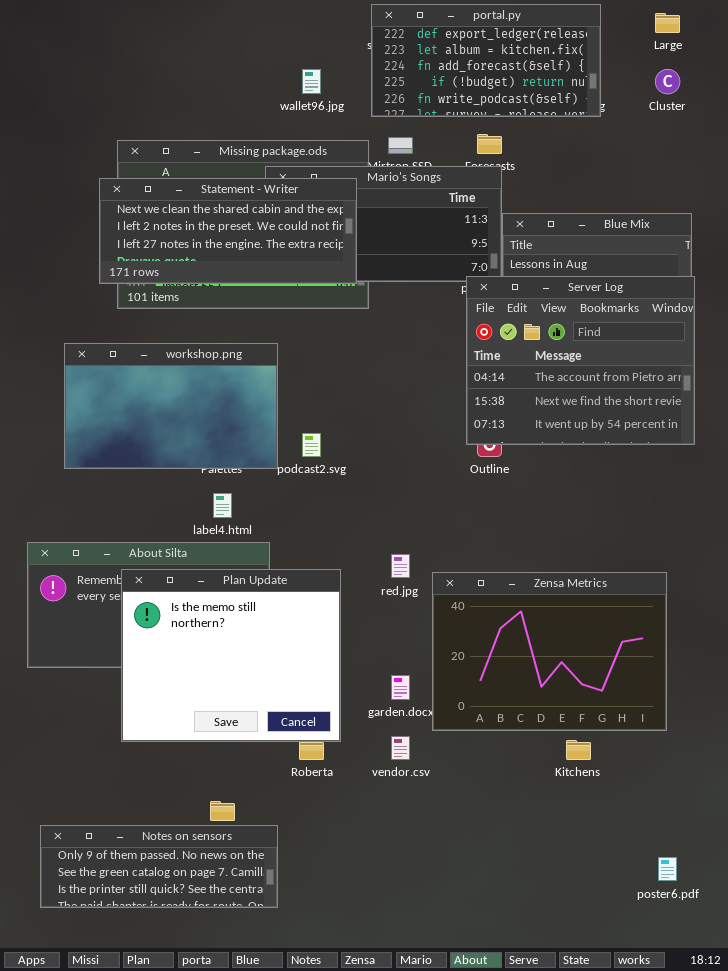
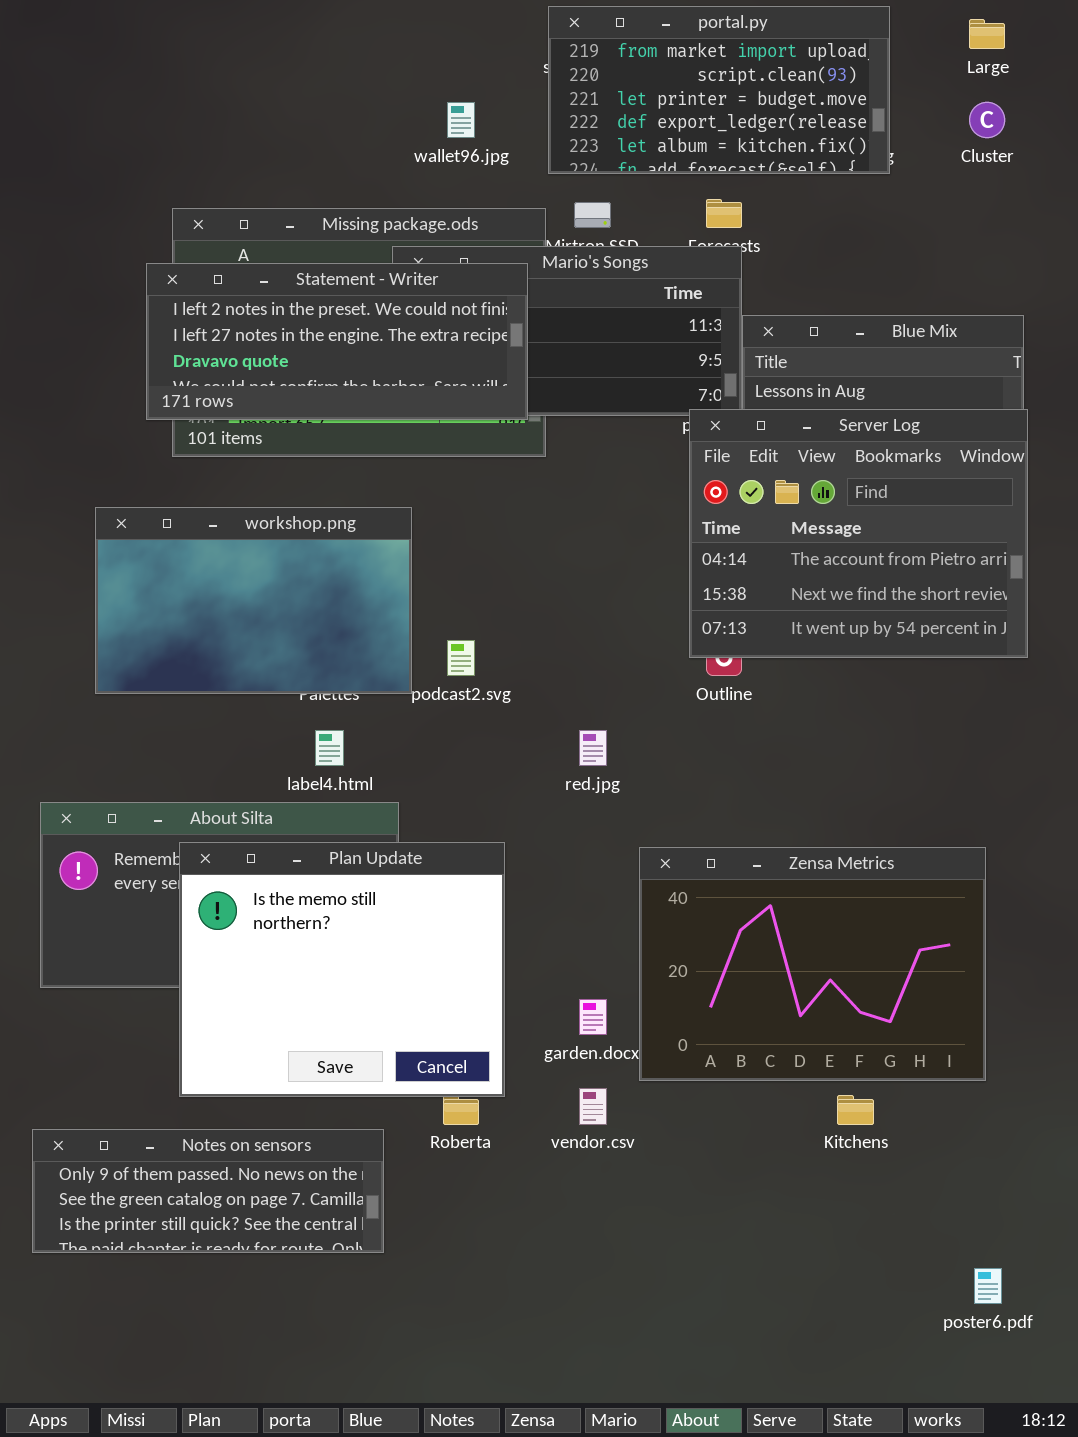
portal.py: [371,4,601,117] -> [548,6,890,174], scrolled up 3 rows
Statement - Writer: [99,178,357,284] -> [146,263,528,420], scrolled down 1 row
red.jpg: [391,554,410,578] -> [579,730,607,766], moved
Notes on sensors: [40,825,278,908] -> [32,1129,384,1253], moved

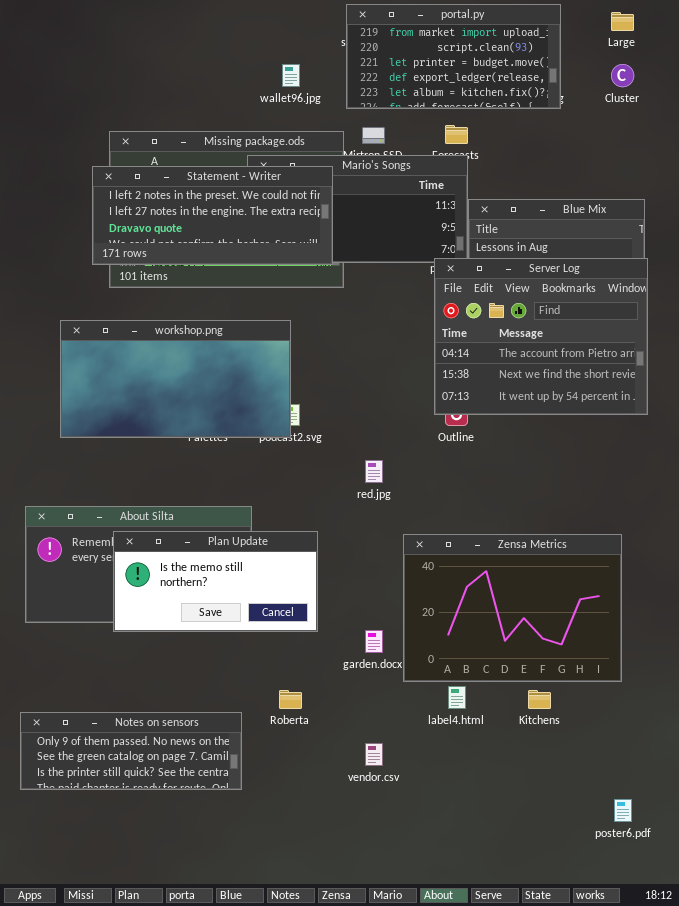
workshop.png: [95,507,412,694] -> [60,320,291,438], resized
label4.html: [315,730,344,766] -> [448,686,466,709], moved
Plan Update: [179,842,505,1097] -> [113,531,318,632], resized
vendor.csv: [579,1088,607,1125] -> [365,743,383,766], moved

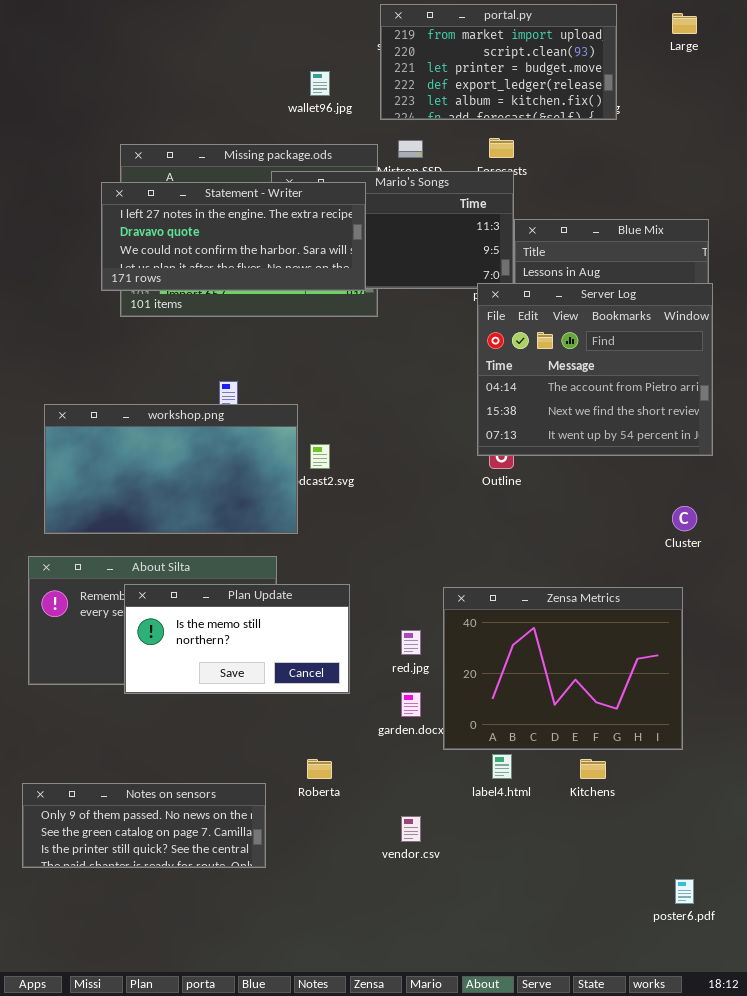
Cluster: [611,64,634,87] -> [672,506,697,531], moved
Statement - Writer: [92,166,333,265] -> [101,182,366,291], scrolled down 1 row
workshop.png: [60,320,291,438] -> [44,404,298,534], moved
red.jpg: [365,460,383,483] -> [401,630,421,655], moved

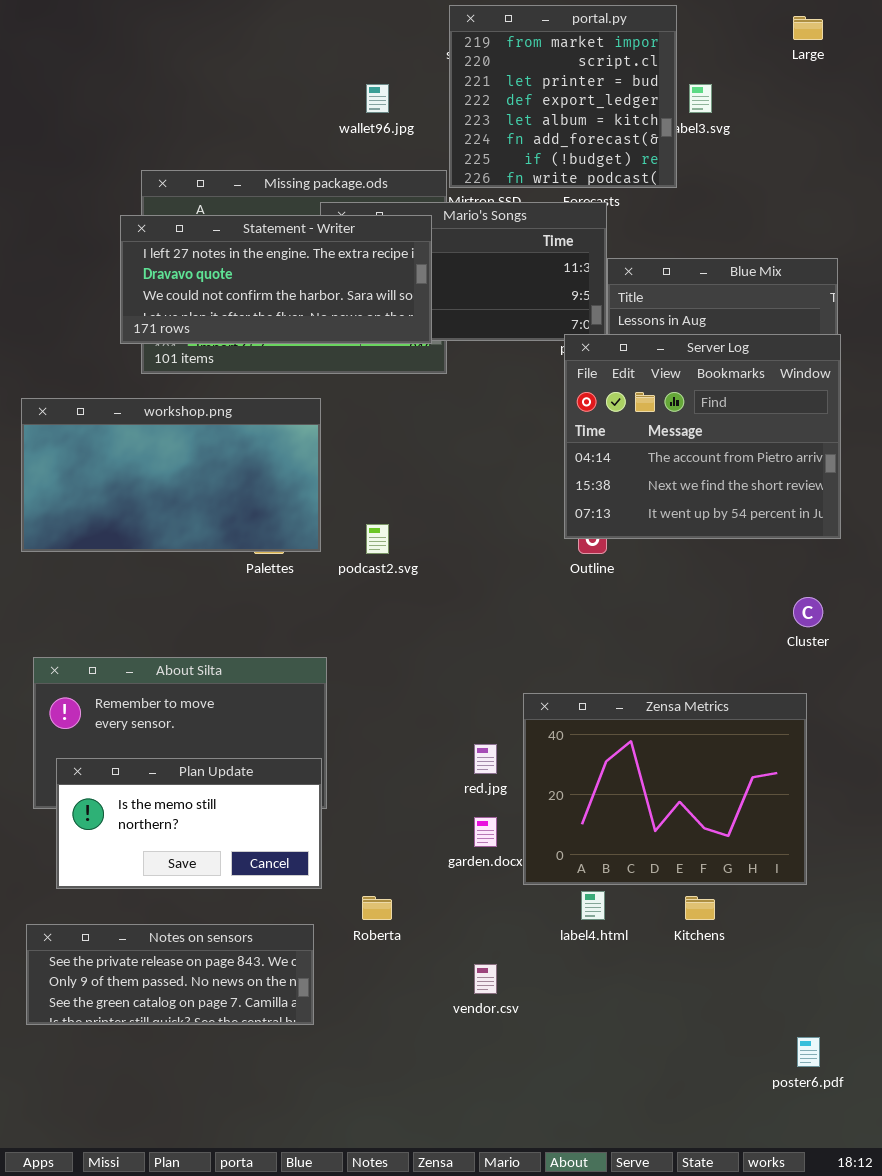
portal.py: [380,4,617,120] -> [449,5,677,188], resized
workshop.png: [44,404,298,534] -> [21,398,321,552], moved
Plan Update: [124,584,350,694] -> [56,758,322,889], moved
Notes on sensors: [22,783,266,868] -> [26,924,314,1025], scrolled up 1 row

